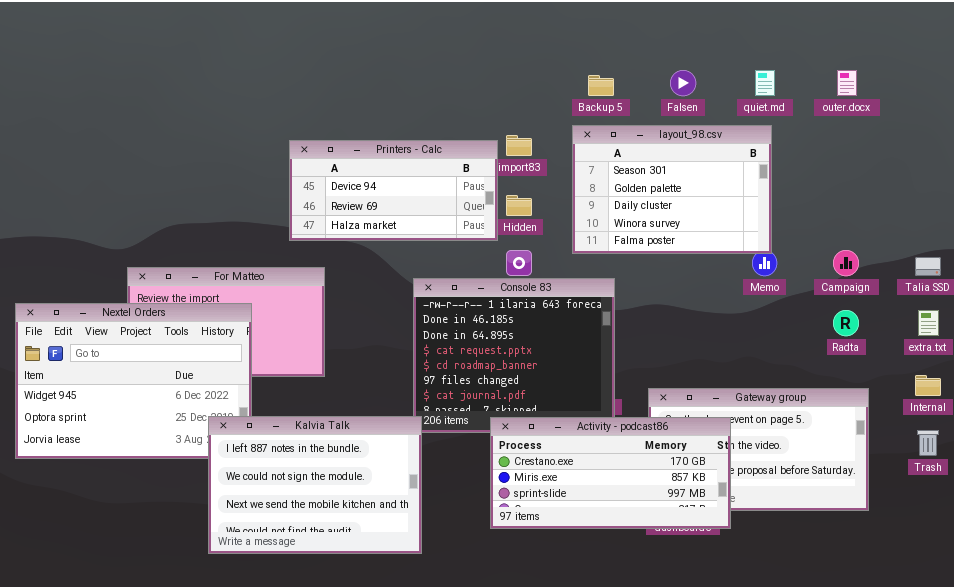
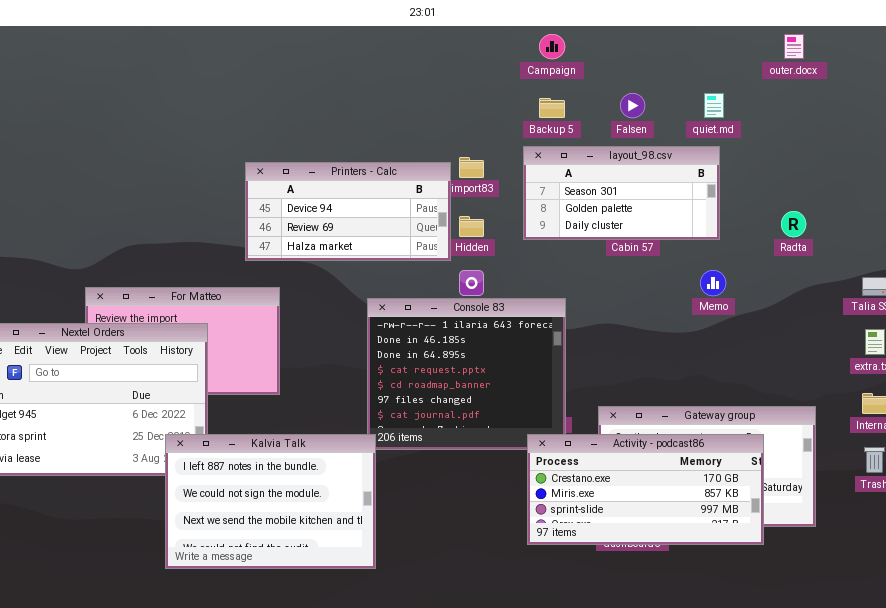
outer.docx: [837,70,857,96] -> [784,34,804,59], moved
layout_98.csv: [572,125,772,254] -> [523,146,720,240], resized
Campaign: [833,250,859,276] -> [539,34,565,59], moved
Radta: [833,310,859,336] -> [781,211,806,237], moved
Activity - podcast86: [490,417,731,529] -> [527,434,764,545], moved

